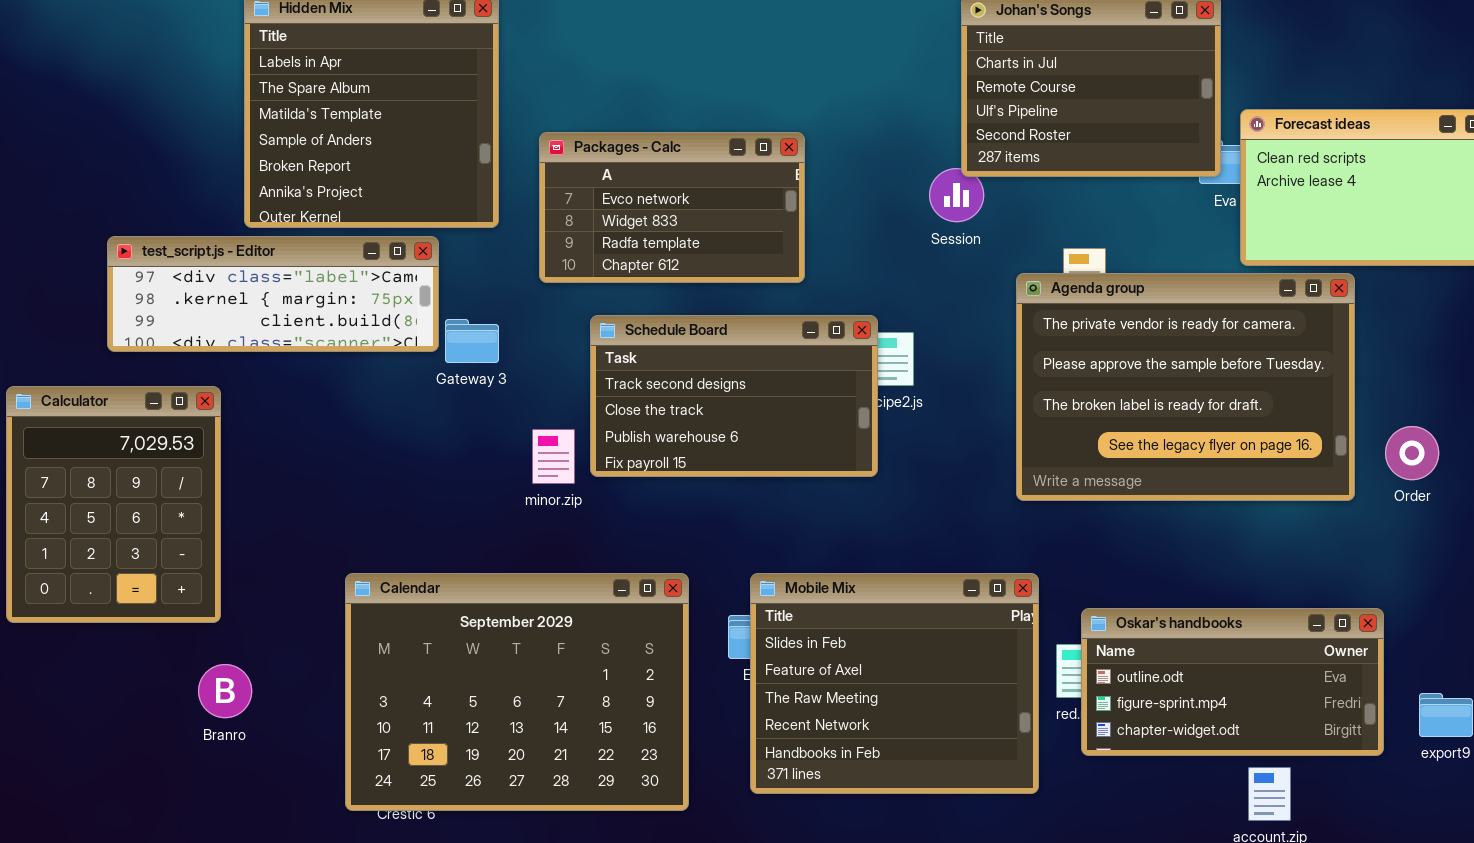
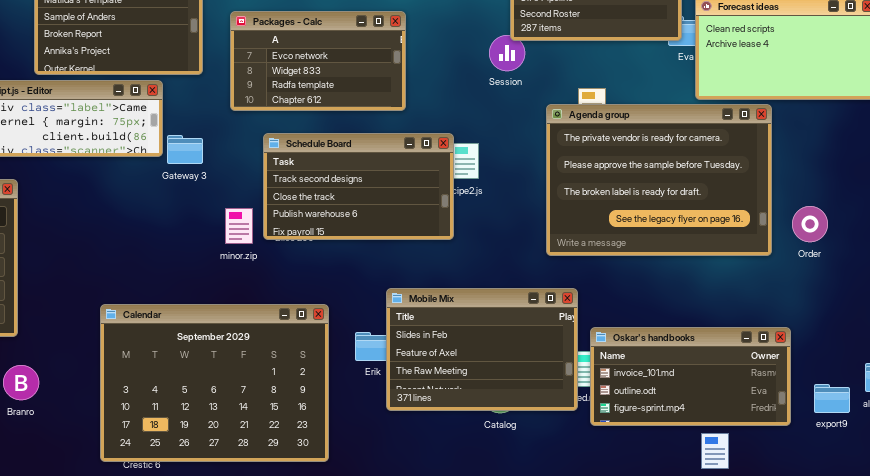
Mobile Mix: [750,573,1039,794] -> [386,288,578,411], moved, resized
Oskar's handbooks: [1081,608,1384,756] -> [590,327,791,426], scrolled up 1 row

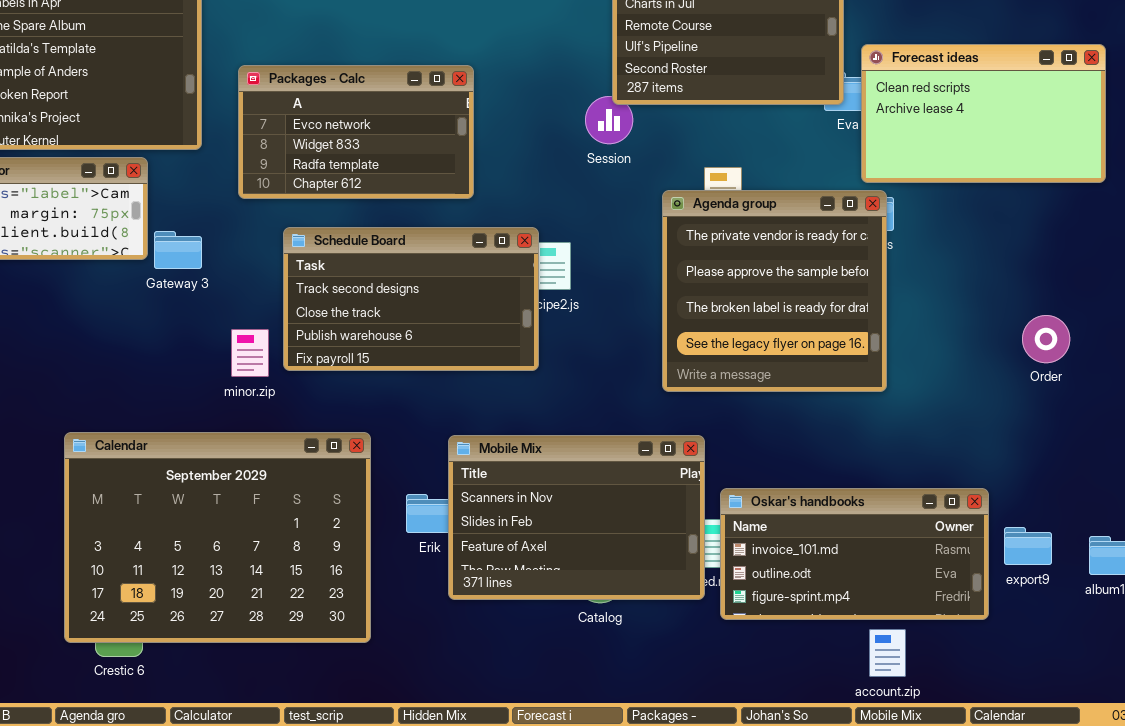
Agenda group: [546,104,772,256] -> [662,190,887,392], resized
Order: [792,206,828,242] -> [1022,315,1070,363], moved
Mobile Mix: [386,288,578,411] -> [448,435,705,600], scrolled up 1 row
Calendar: [100,304,329,462] -> [64,432,371,643], moved
export9: [814,384,850,413] -> [1004,527,1052,565], moved

